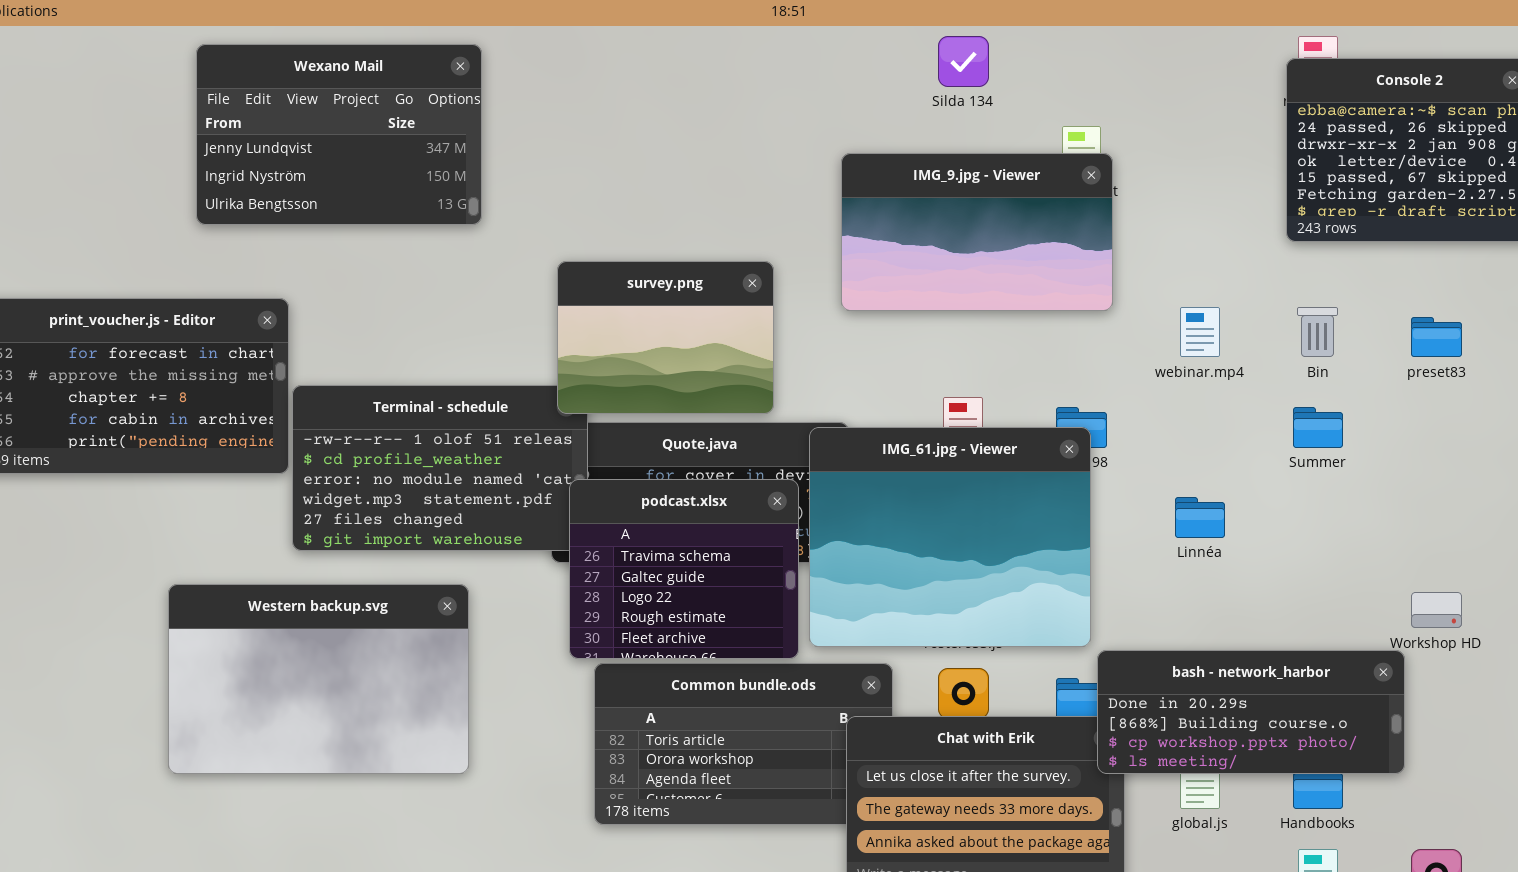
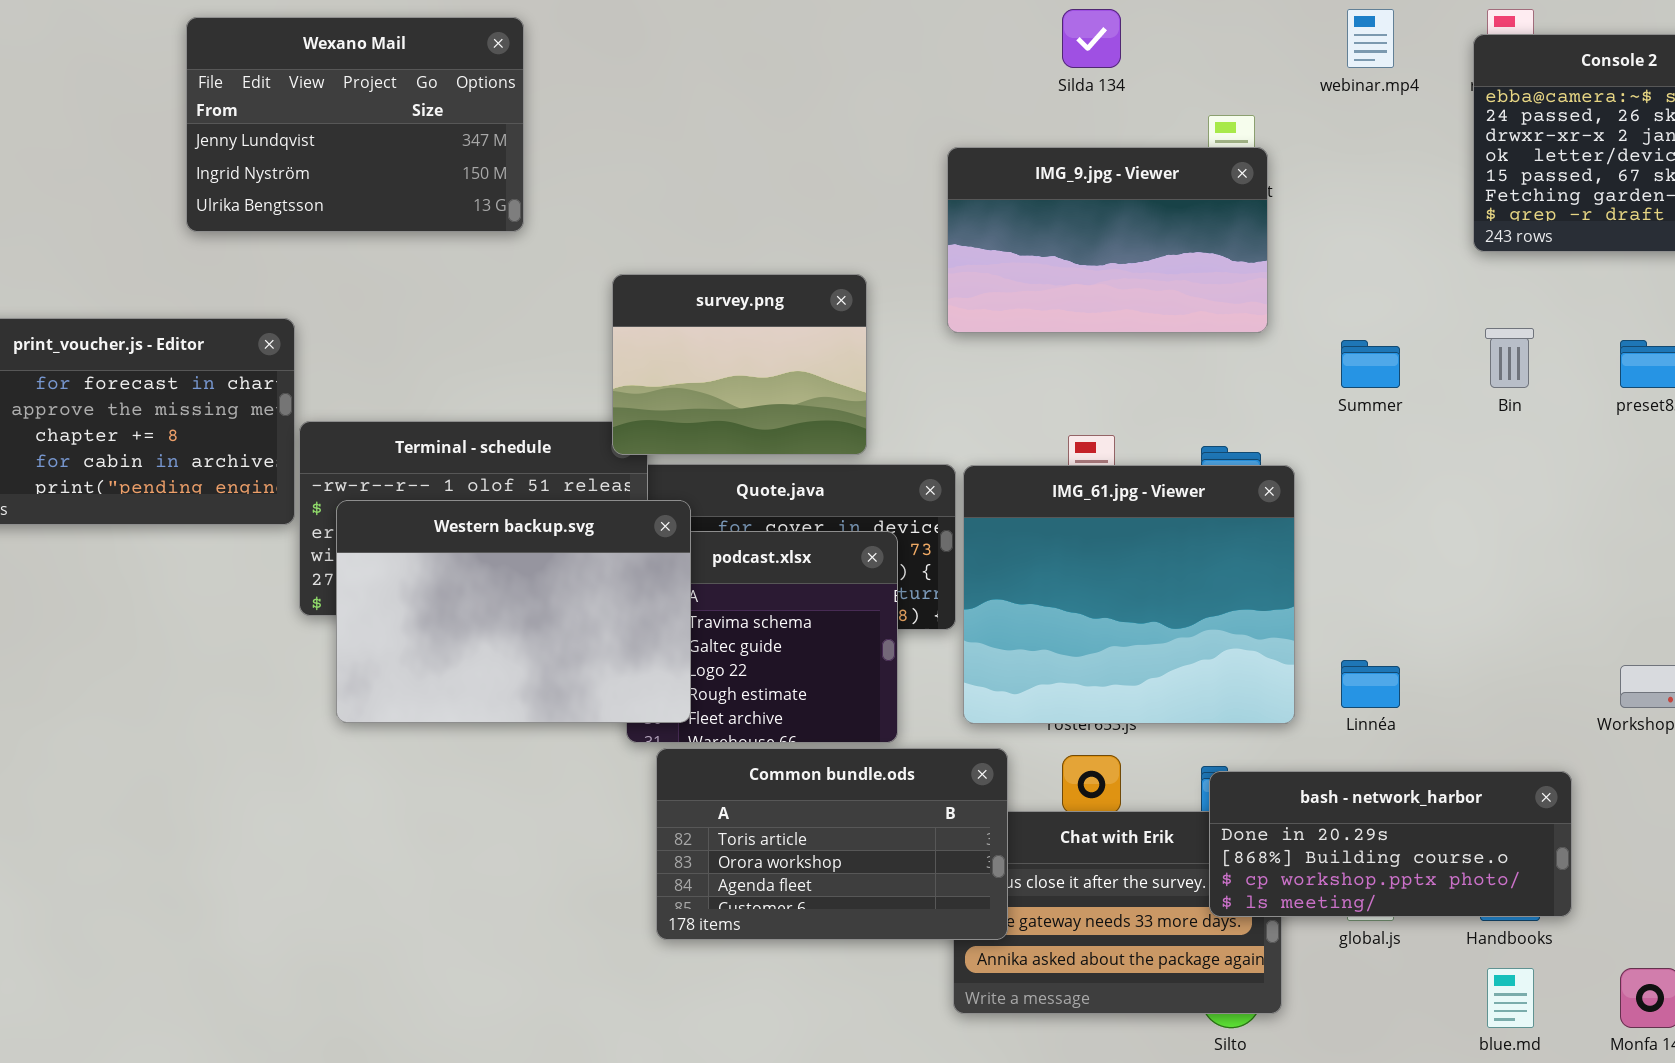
webinar.mp4: [1180,307,1220,357] -> [1347,9,1394,68], moved
Summer: [1293,407,1343,448] -> [1341,340,1400,388], moved
IMG_61.jpg - Viewer: [809,427,1091,647] -> [963,465,1295,724], moved
Linnéa: [1175,497,1225,538] -> [1341,660,1400,708], moved
Western backup.svg: [168,584,469,774] -> [336,500,691,723], moved
bash - network_harbor: [1097,650,1405,774] -> [1209,771,1572,917], moved
Common bundle.ods: [594,663,893,825] -> [656,748,1008,940], raised

